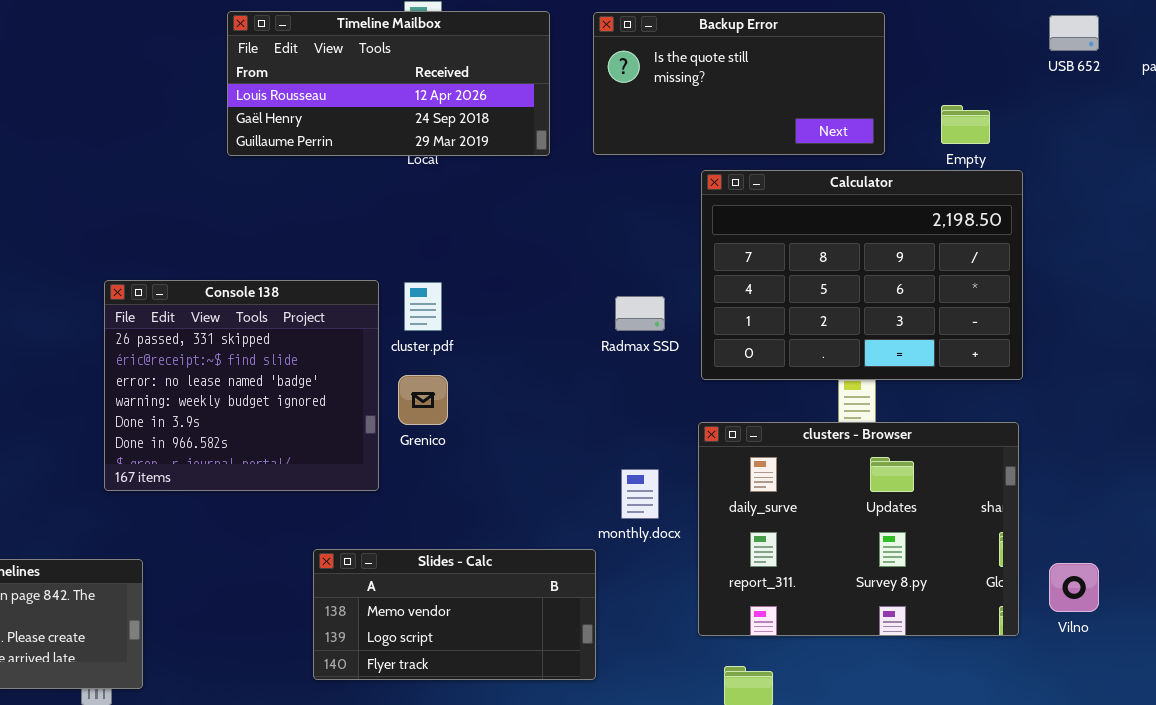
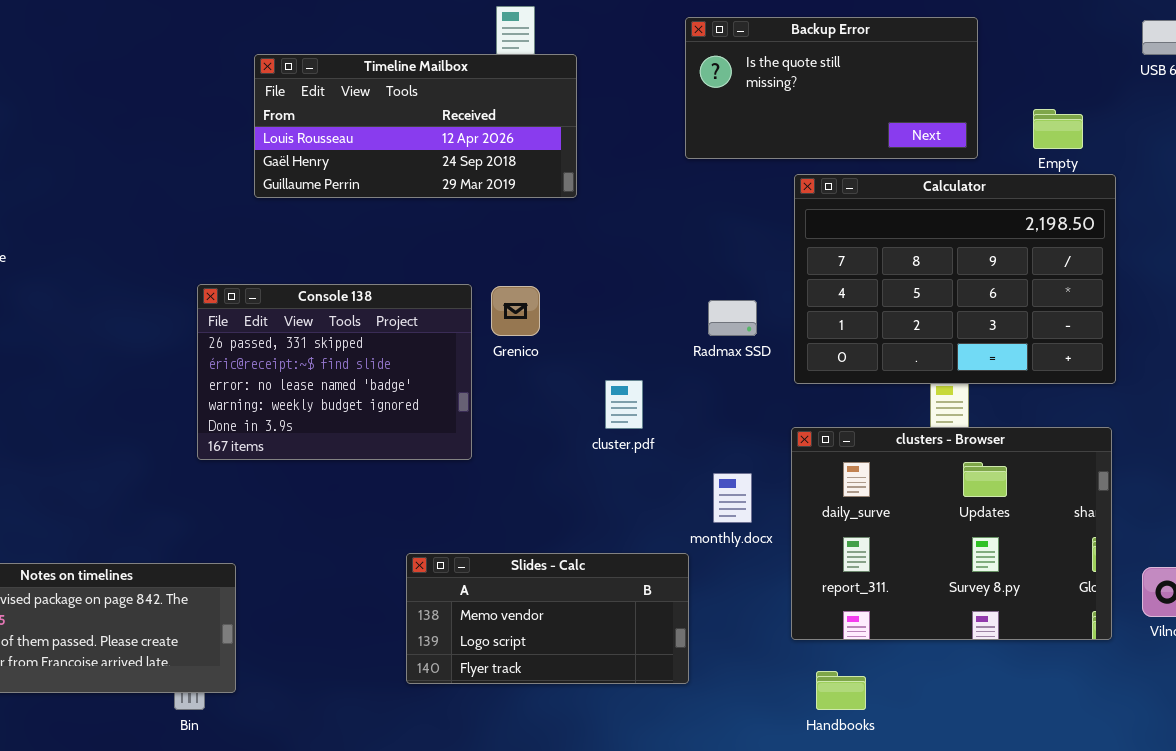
Timeline Mailbox: [227,11,550,156] -> [254,54,577,198], moved
Console 138: [104,280,379,491] -> [197,284,472,460], resized
cluster.pdf: [404,282,442,331] -> [605,380,643,429], moved
Grenico: [398,375,448,425] -> [491,286,540,336], moved

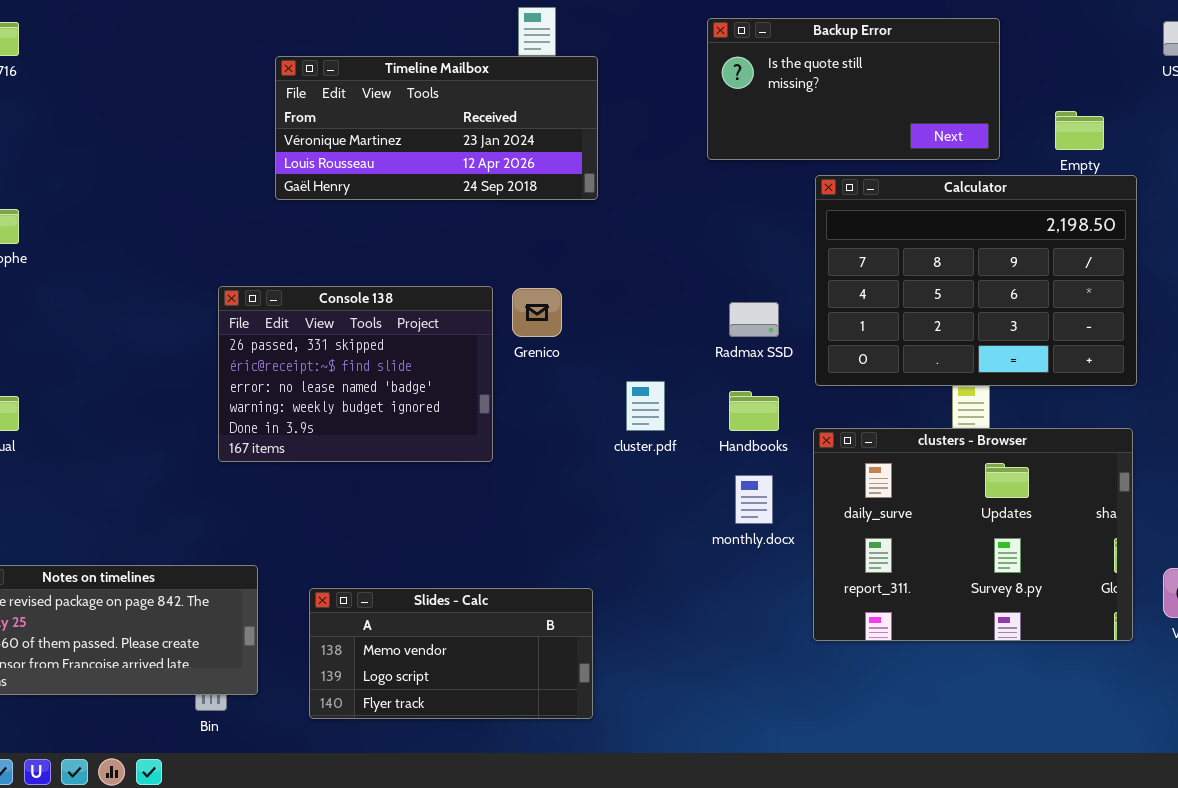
Timeline Mailbox: [254,54,577,198] -> [275,56,598,200], scrolled up 1 row
Slides - Calc: [406,553,689,684] -> [309,588,593,719], moved
Handbooks: [816,671,866,710] -> [729,391,779,431], moved

